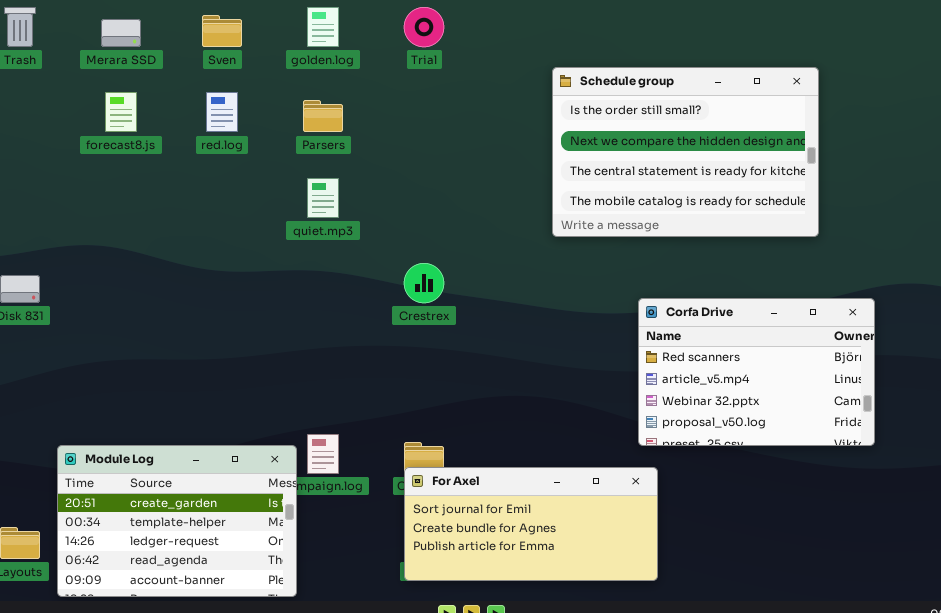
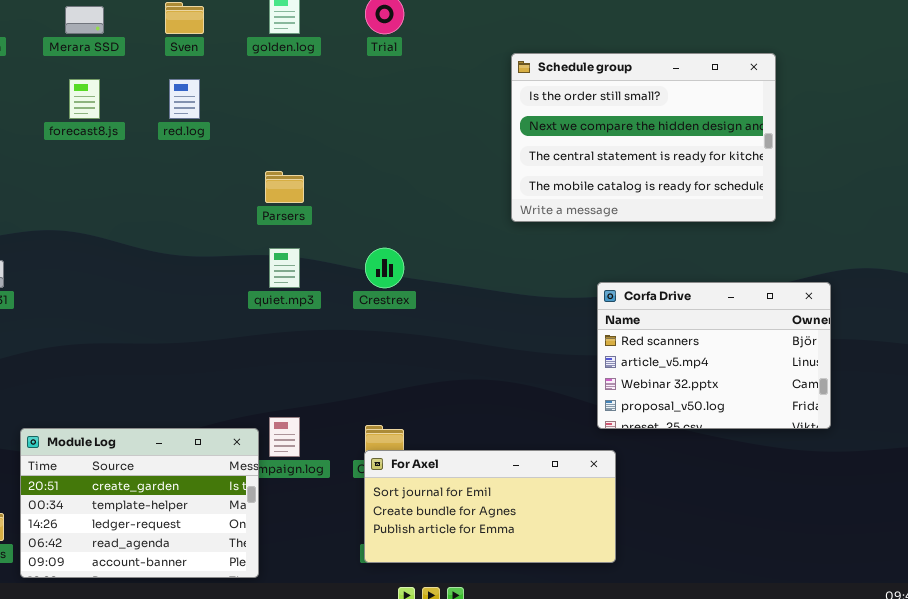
Parsers: [303,100,343,132] -> [265,171,304,203], moved
quiet.mp3: [307,178,339,218] -> [269,248,300,288], moved

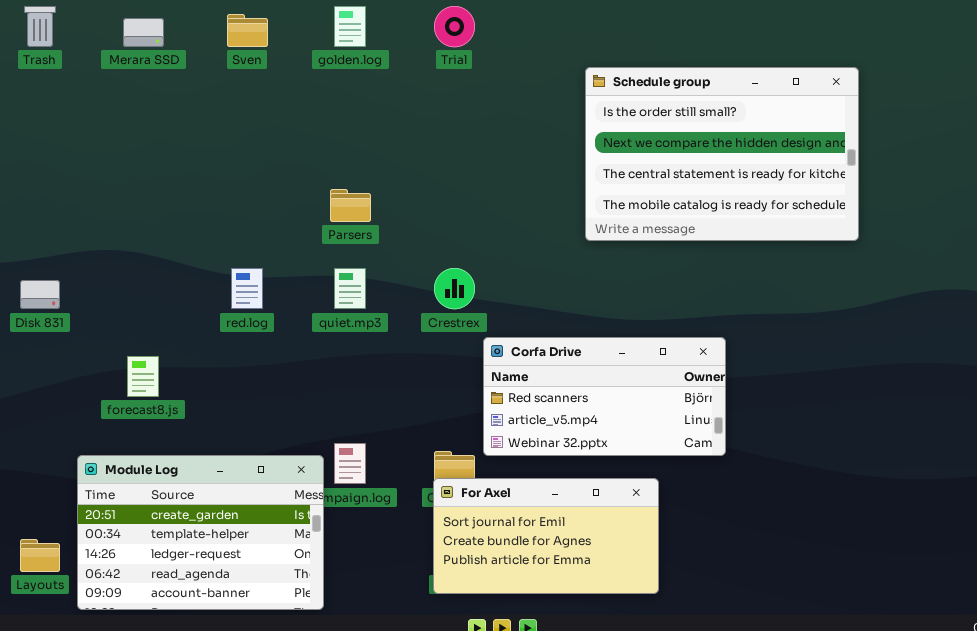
forecast8.js: [69,79,100,119] -> [127,356,159,397], moved
red.log: [169,79,200,119] -> [231,268,263,309], moved
Corfa Drive: [597,282,831,429] -> [483,337,726,456], moved, resized
For Axel: [364,450,616,563] -> [433,478,659,594], resized

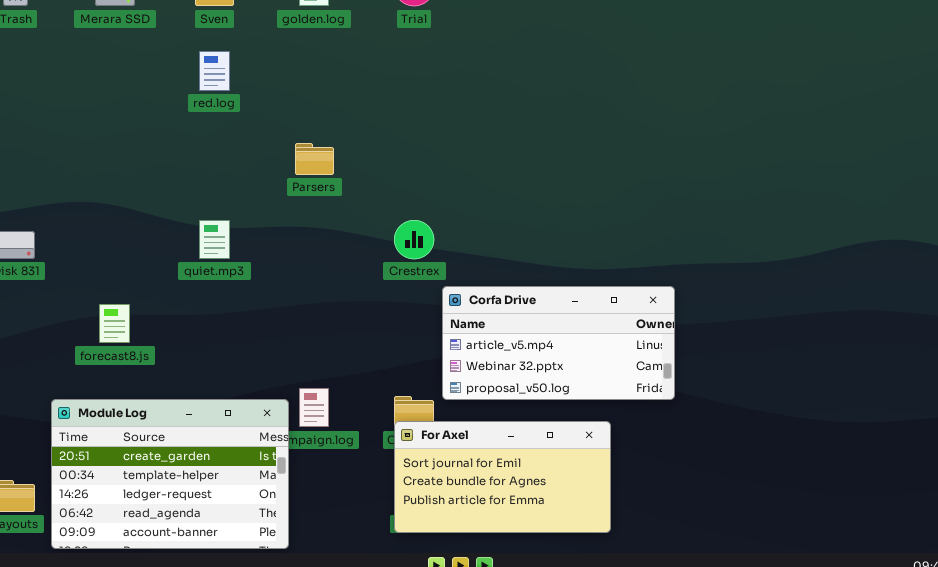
Schedule group: [585,67,859,241] -> none, closed
red.log: [231,268,263,309] -> [199,51,230,91], moved
quiet.mp3: [334,268,366,309] -> [199,220,230,259], moved
Corfa Drive: [483,337,726,456] -> [442,286,675,400], scrolled down 1 row

